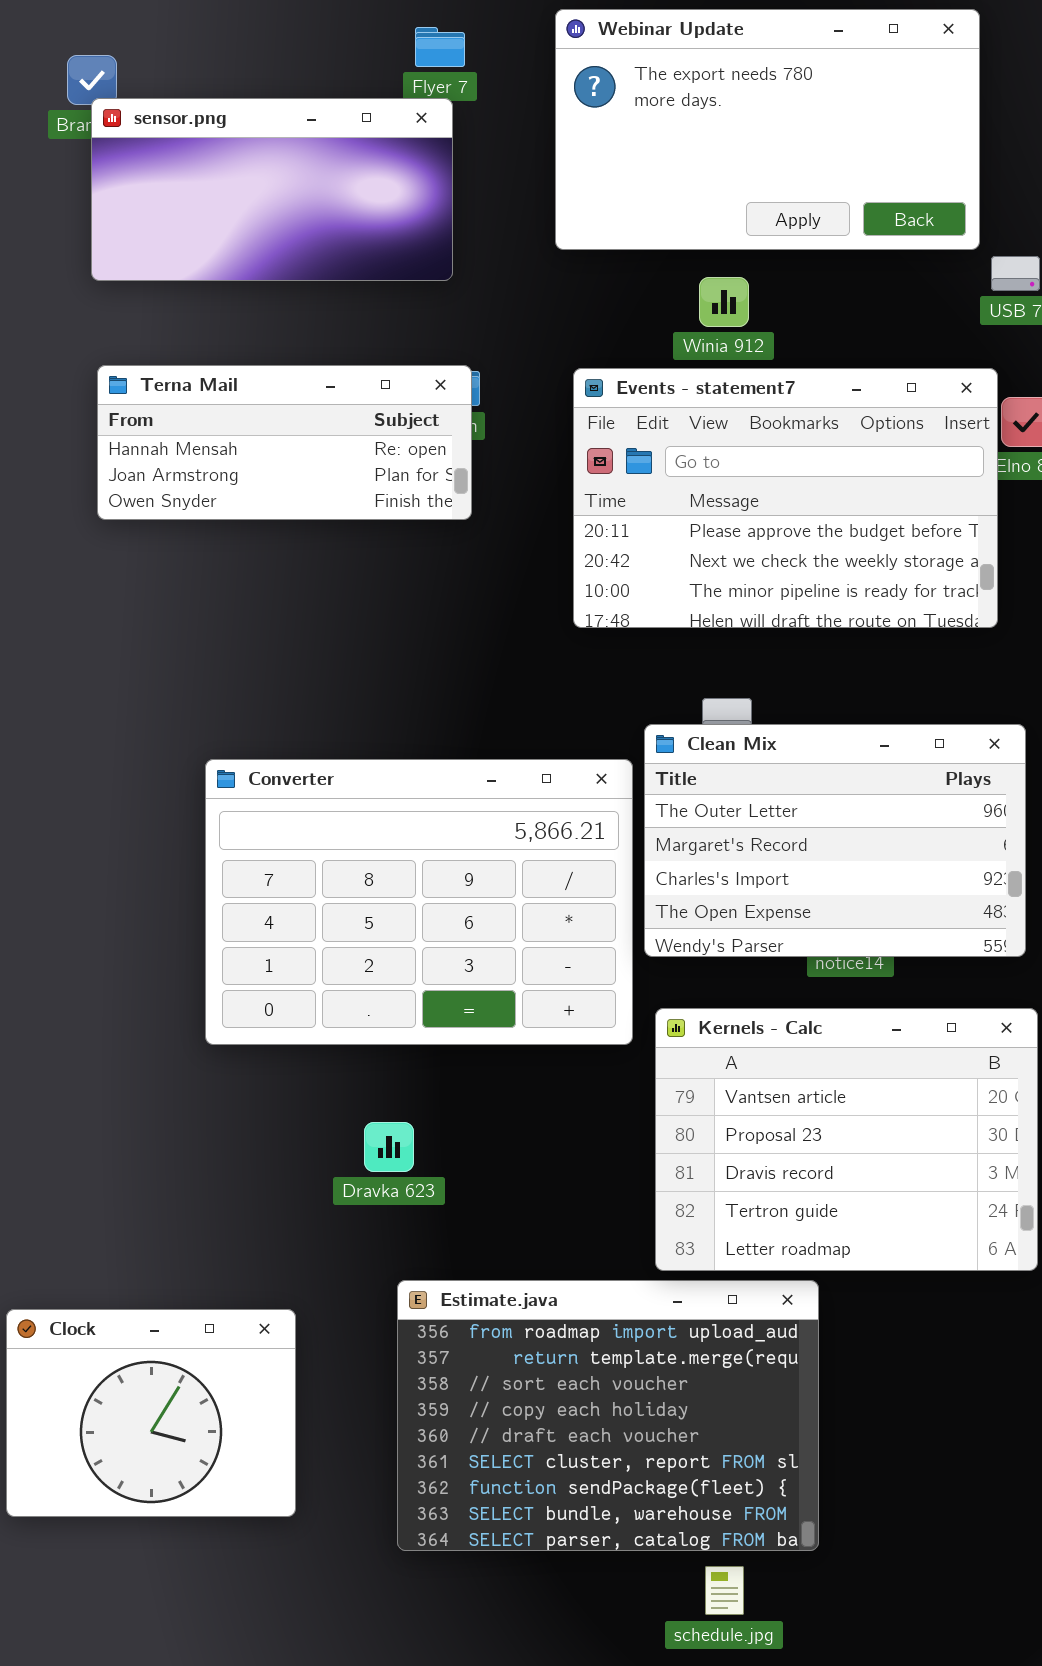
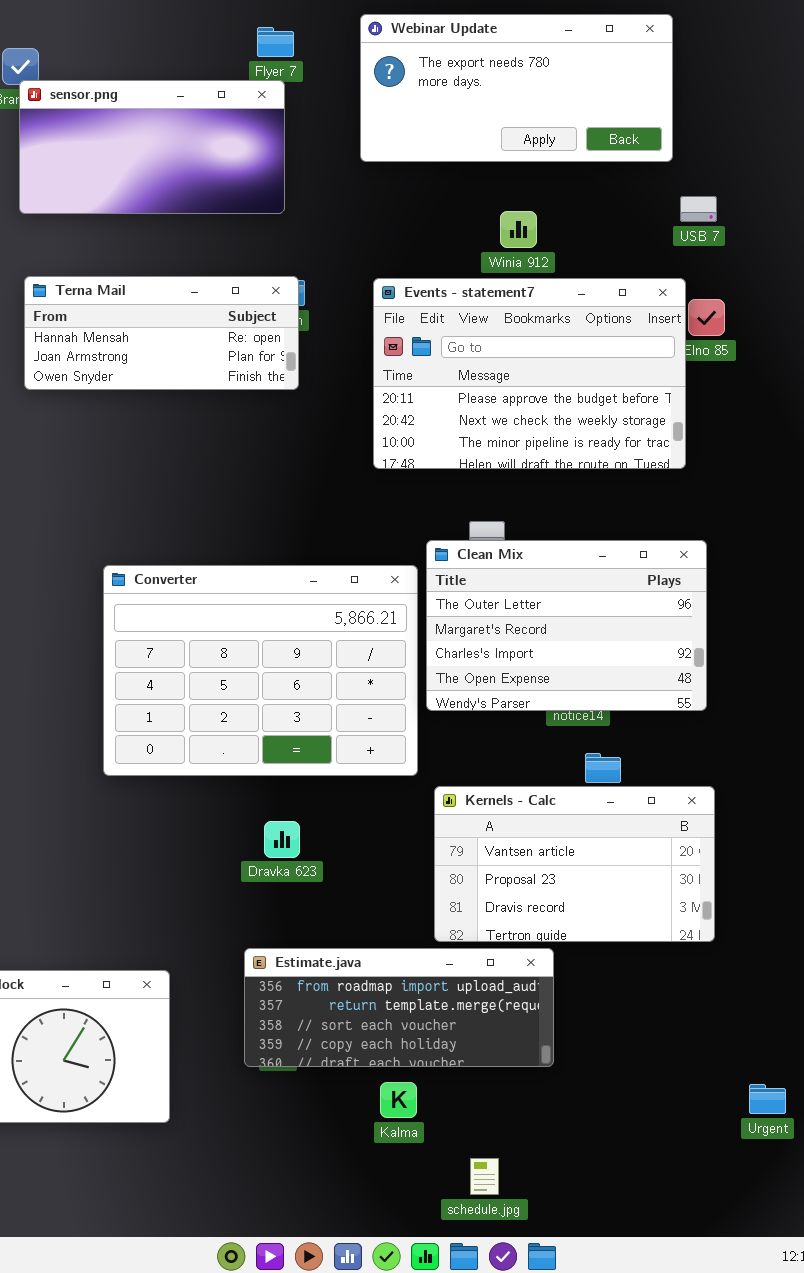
Webinar Update: [555,9,980,250] -> [360,14,673,162], resized
Winia 912: [699,277,749,327] -> [500,211,537,248], moved
Kernels - Calc: [655,1008,1038,1271] -> [434,786,715,942], resized
Dravka 623: [364,1122,414,1172] -> [264,821,300,858], moved
Estimate.java: [397,1280,819,1551] -> [244,948,554,1067], resized

